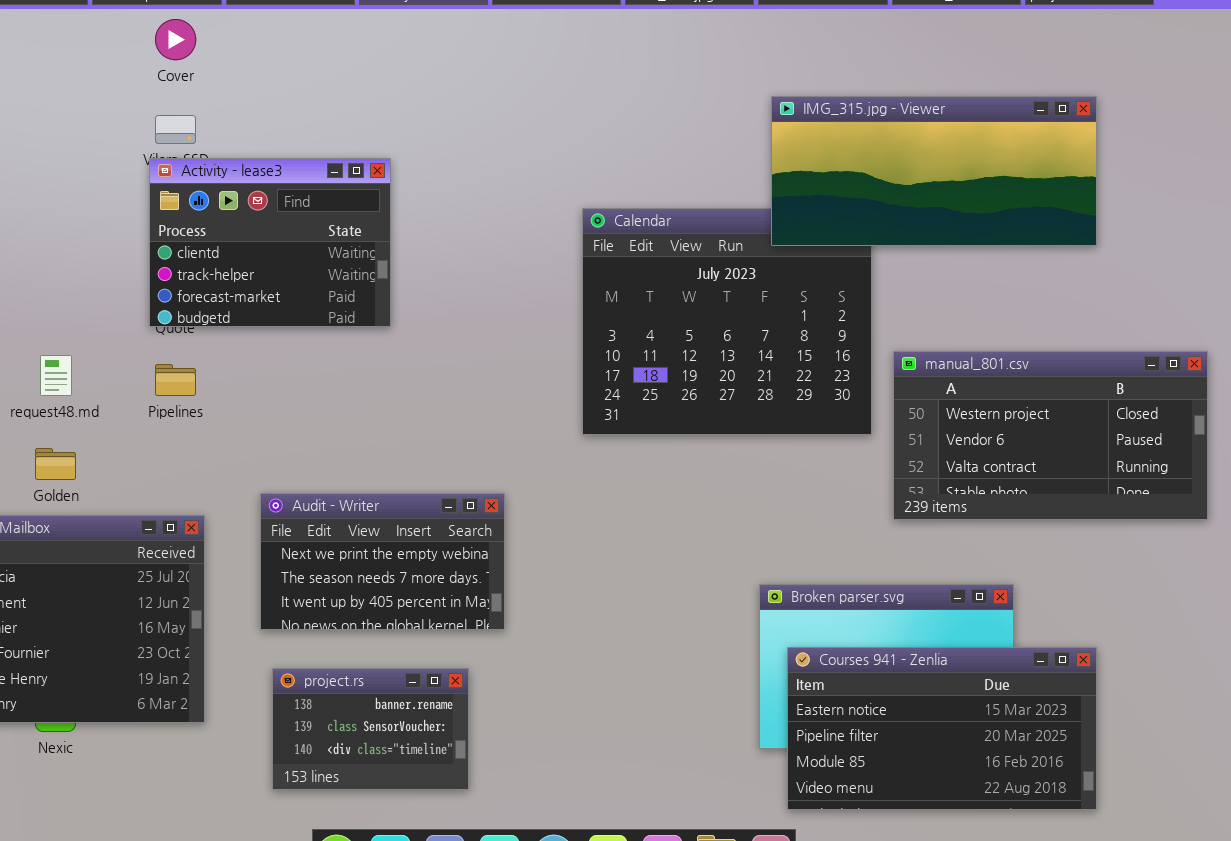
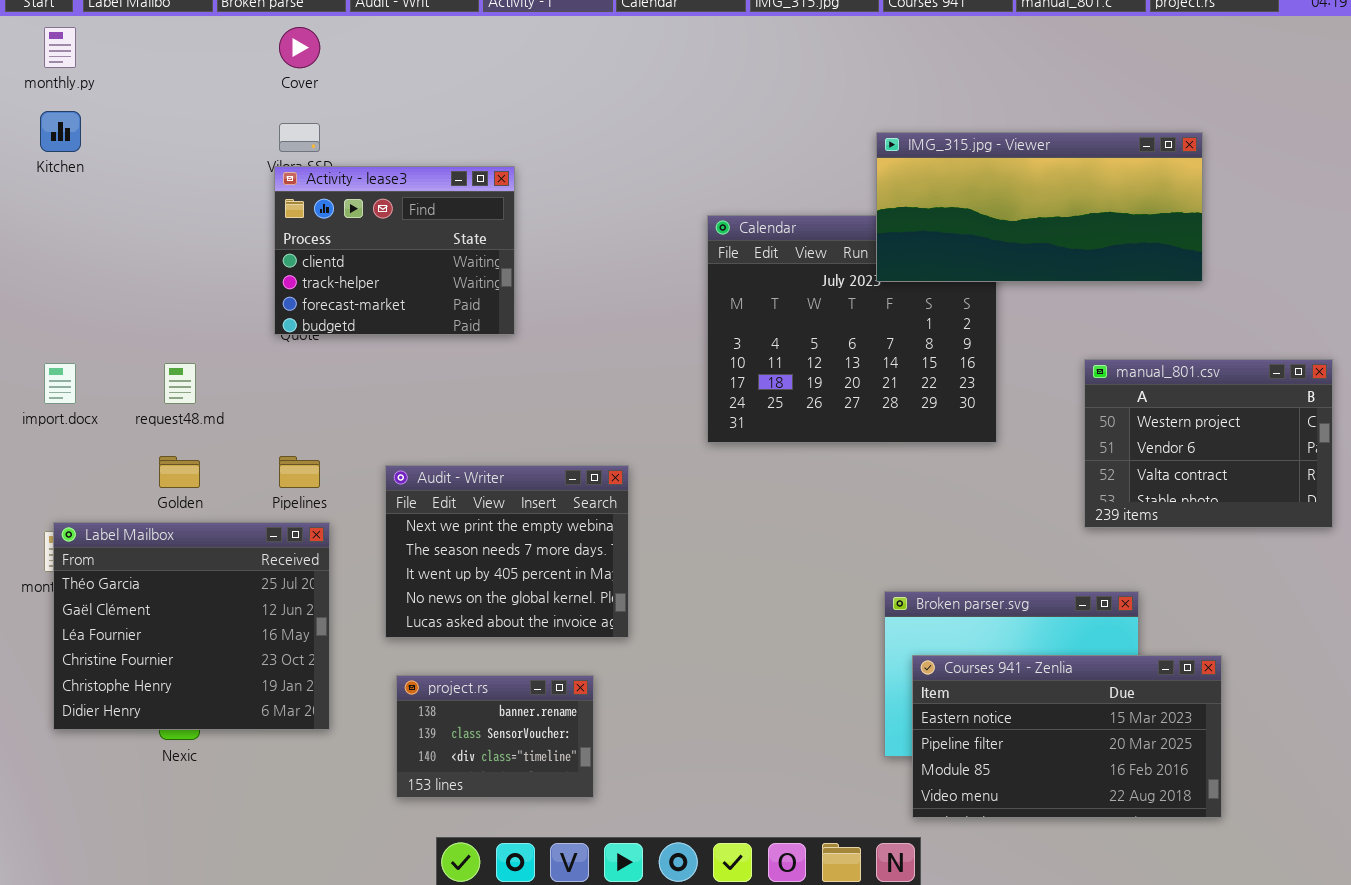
IMG_315.jpg - Viewer: [771,96,1097,246] -> [876,132,1203,282], moved
manual_801.csv: [893,351,1208,520] -> [1084,359,1333,528], resized
Pipelines: [155,364,196,396] -> [279,456,320,488], moved
Audit - Writer: [260,493,505,630] -> [385,465,629,638], resized

